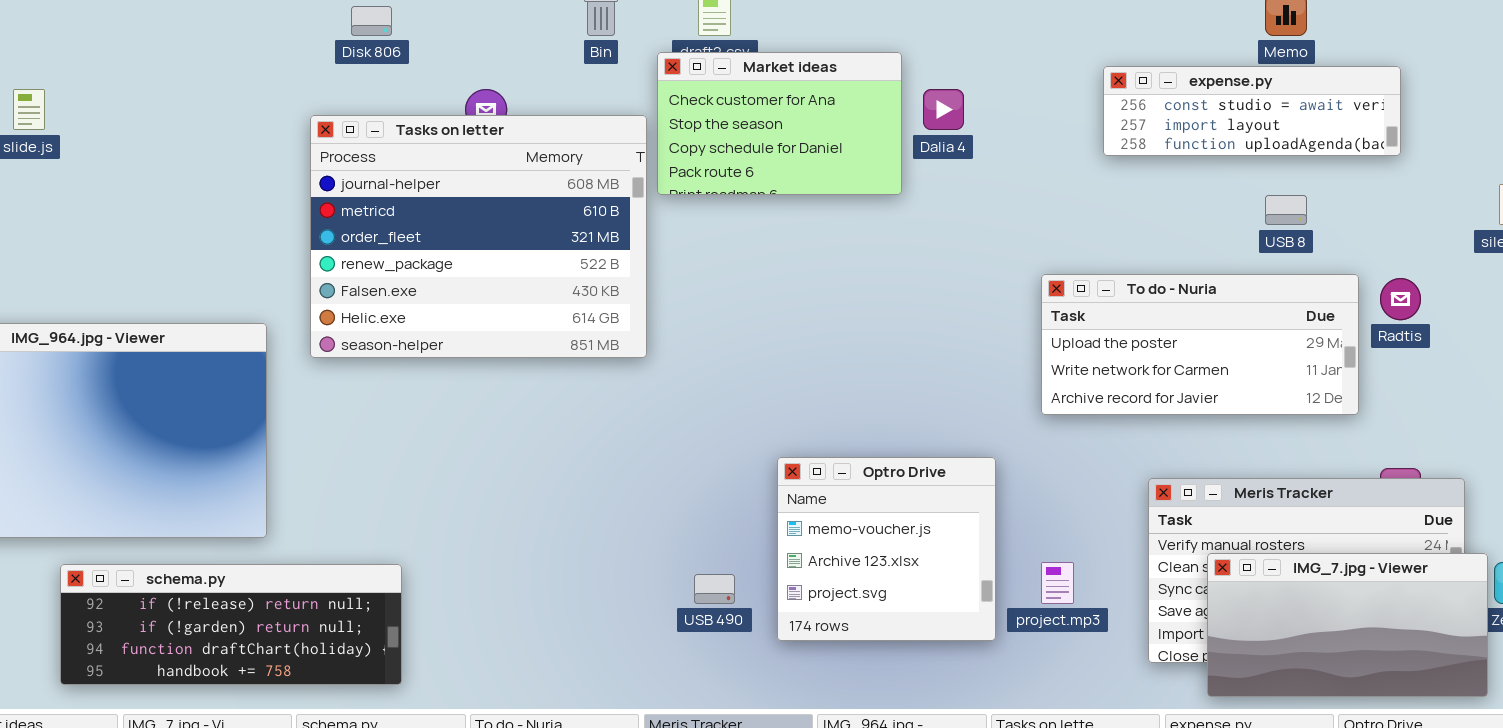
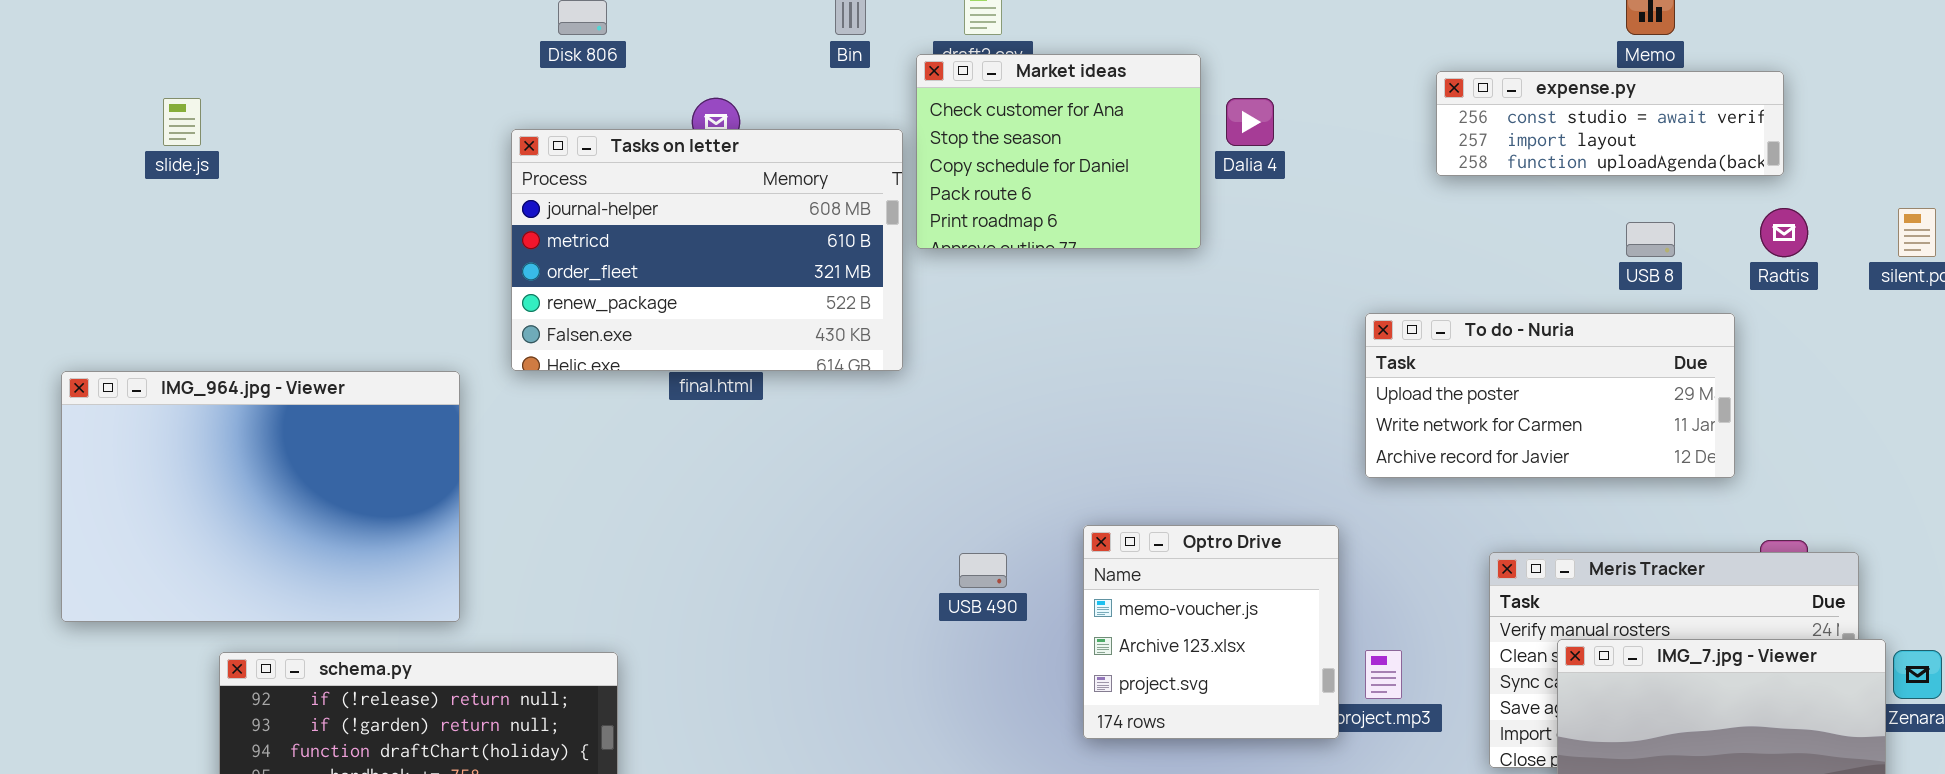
Market ideas: [657,52,902,195] -> [916,54,1201,249], resized
Tasks on letter: [310,115,647,358] -> [511,129,903,371], resized
Radtis: [1380,278,1421,320] -> [1760,208,1808,257], moved
Optro Drive: [777,457,996,641] -> [1083,525,1339,739], moved
USB 490: [694,574,735,604] -> [959,553,1007,588], moved

